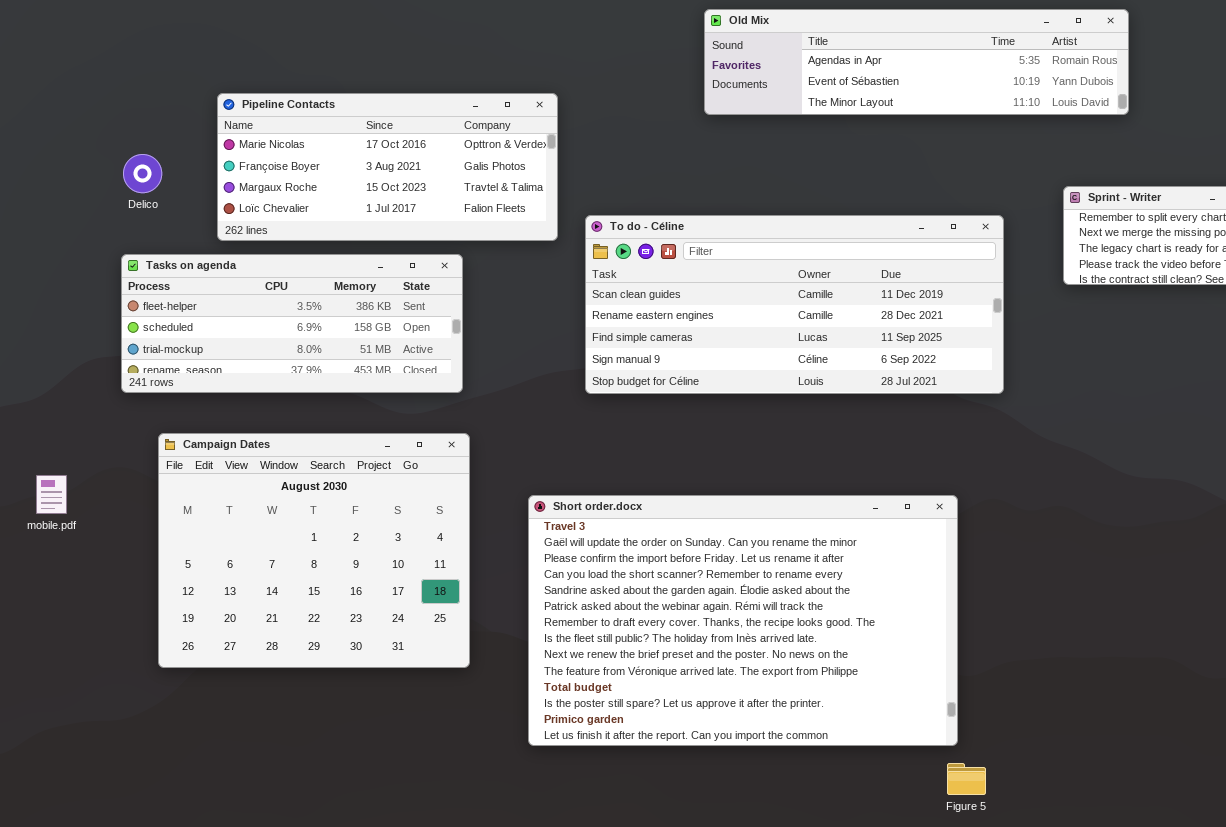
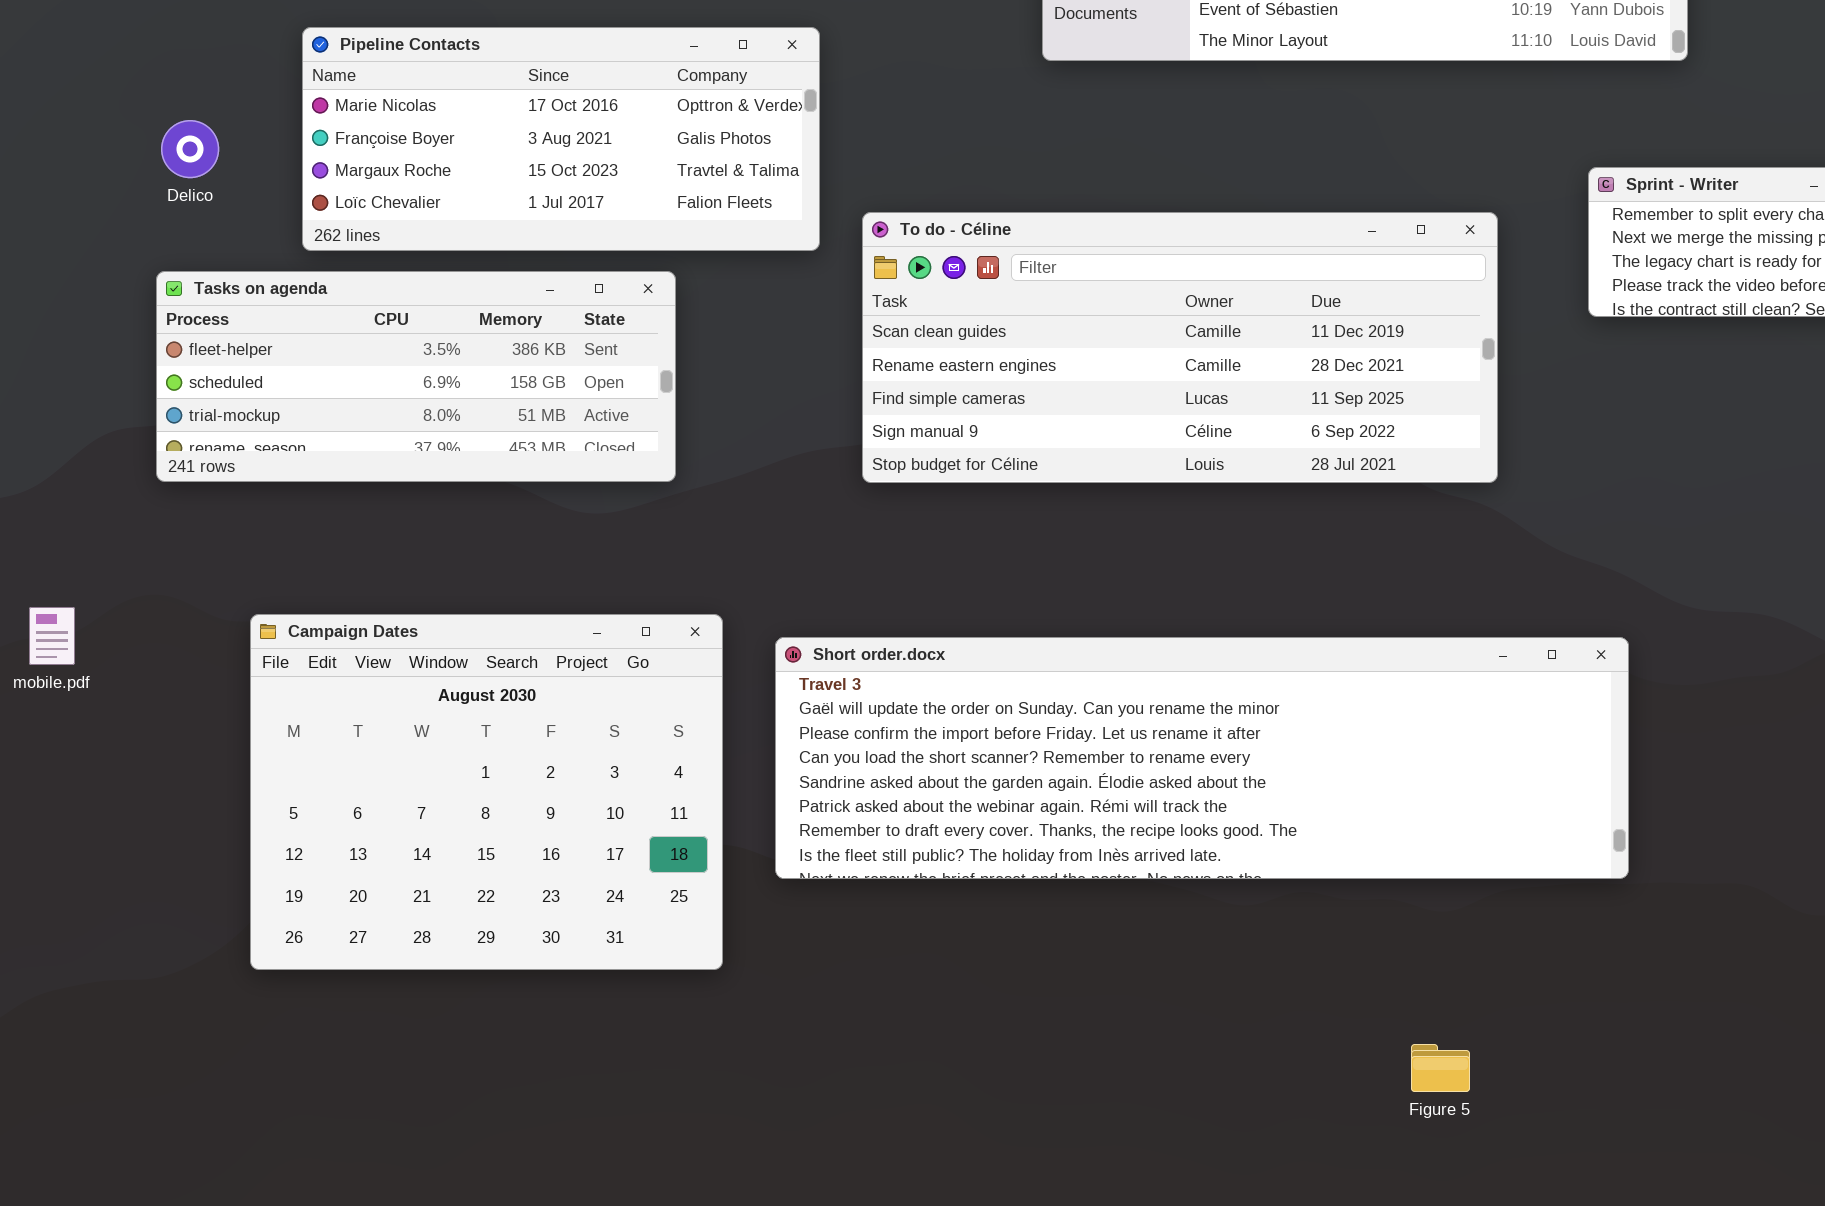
Campaign Dates: [158,433,470,668] -> [250,614,723,970], moved
Short order.docx: [528,495,958,746] -> [775,637,1629,879], resized

